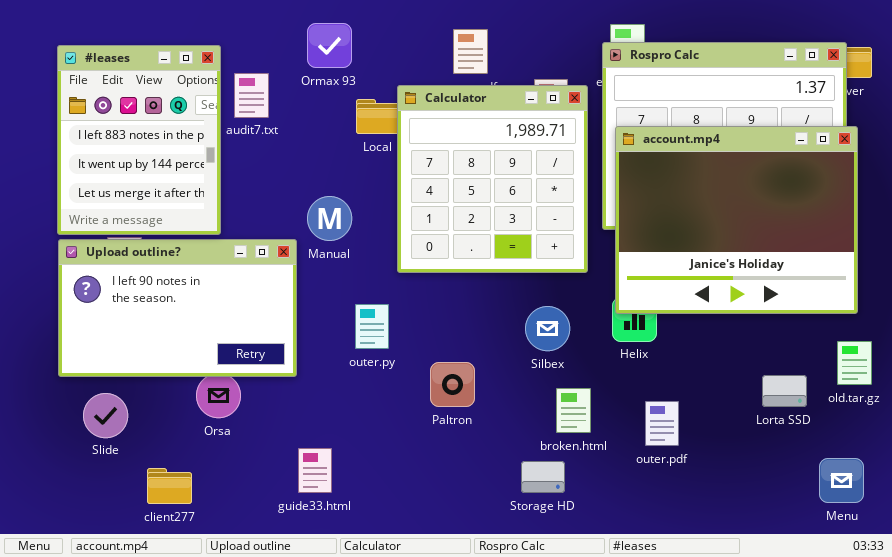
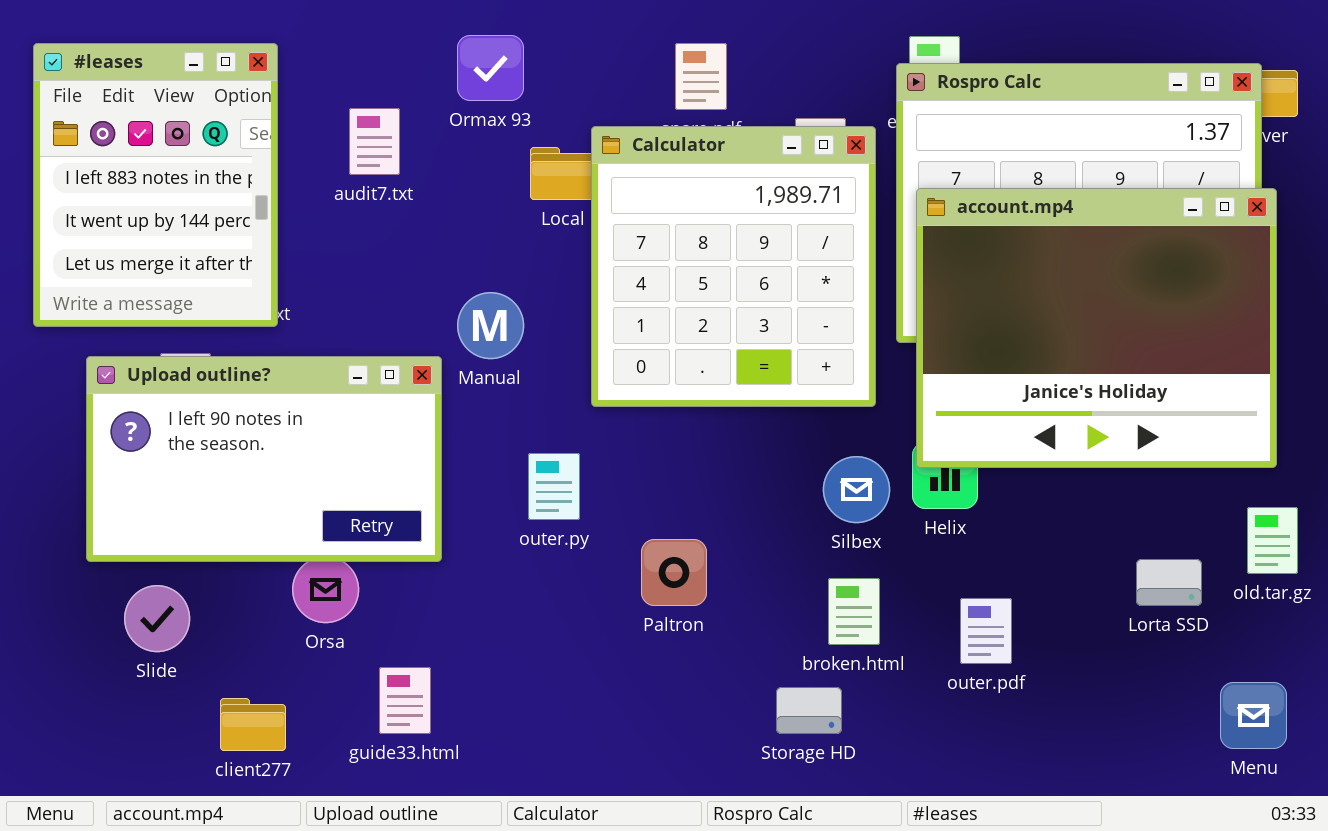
#leases: [57,45,221,235] -> [33,43,278,327], moved
Silbex: [525,306,570,351] -> [823,456,890,523], moved
guide33.html: [298,448,332,493] -> [379,667,431,734], moved

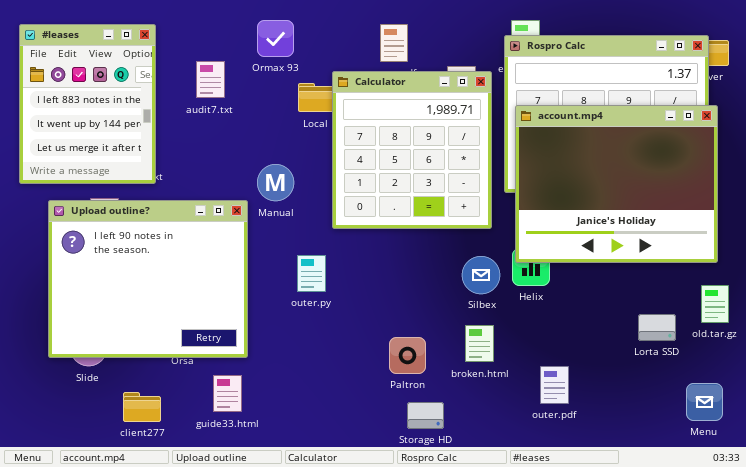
Upload outline?: [86,356,442,562] -> [48,200,248,358], resized
Paltron: [641,539,707,606] -> [389,337,426,374], moved
outer.pdf: [960,598,1012,664] -> [540,366,569,404], moved
Storage HD: [776,687,842,734] -> [407,402,444,429], moved

